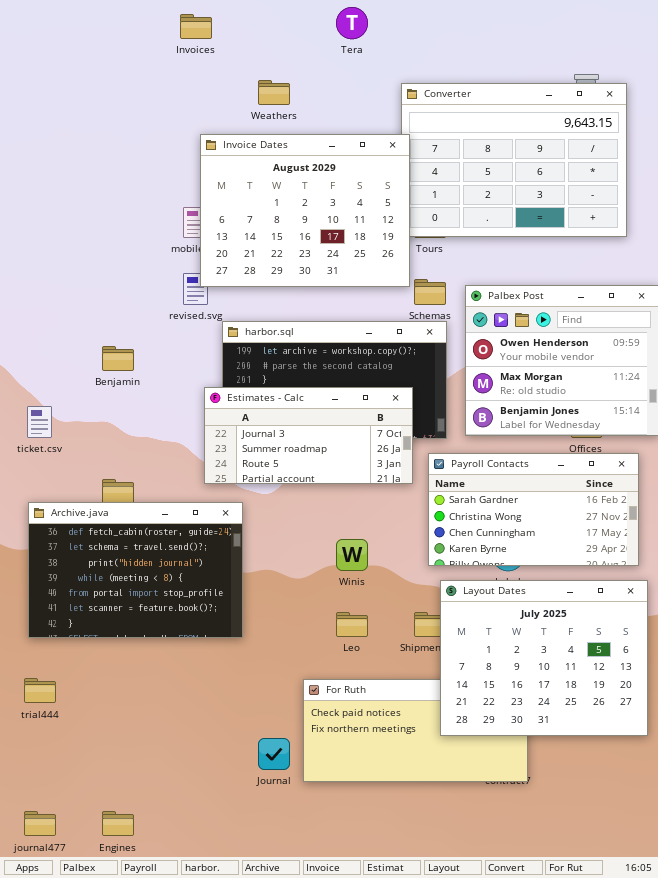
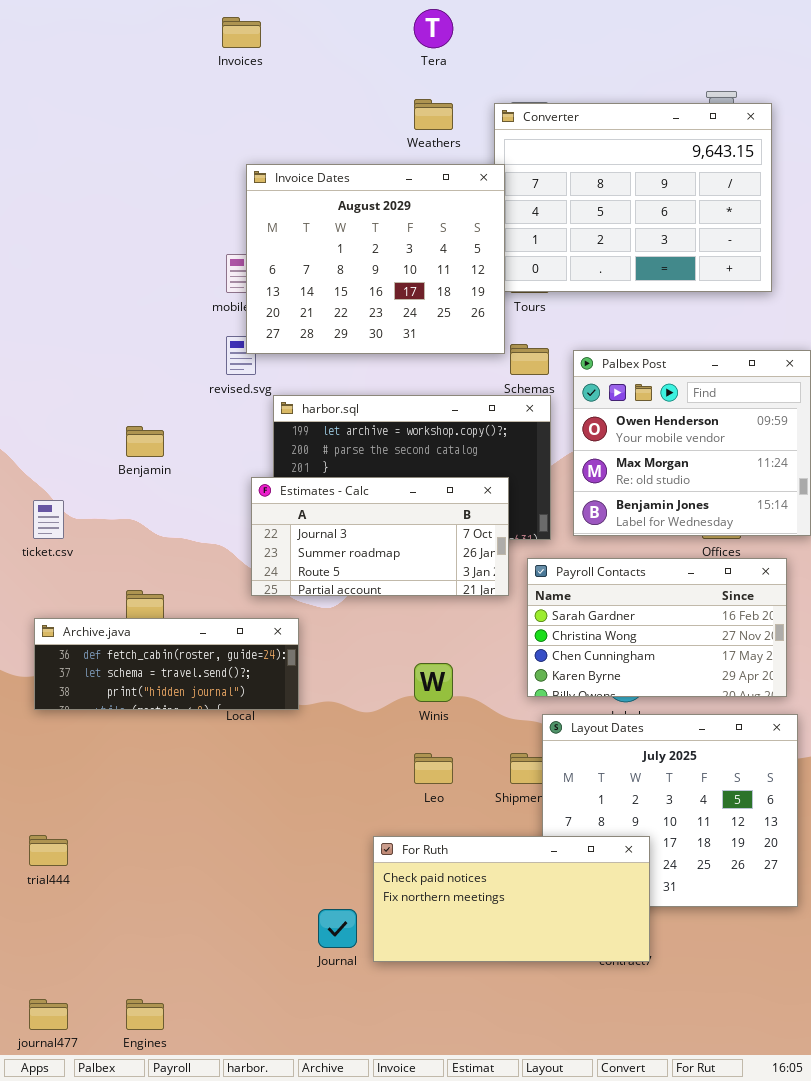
Weathers: [258,80,290,105] -> [414,99,453,130], moved
Archive.java: [28,502,243,638] -> [34,618,299,710], resized
For Ruth: [303,679,528,782] -> [373,836,650,962], raised

